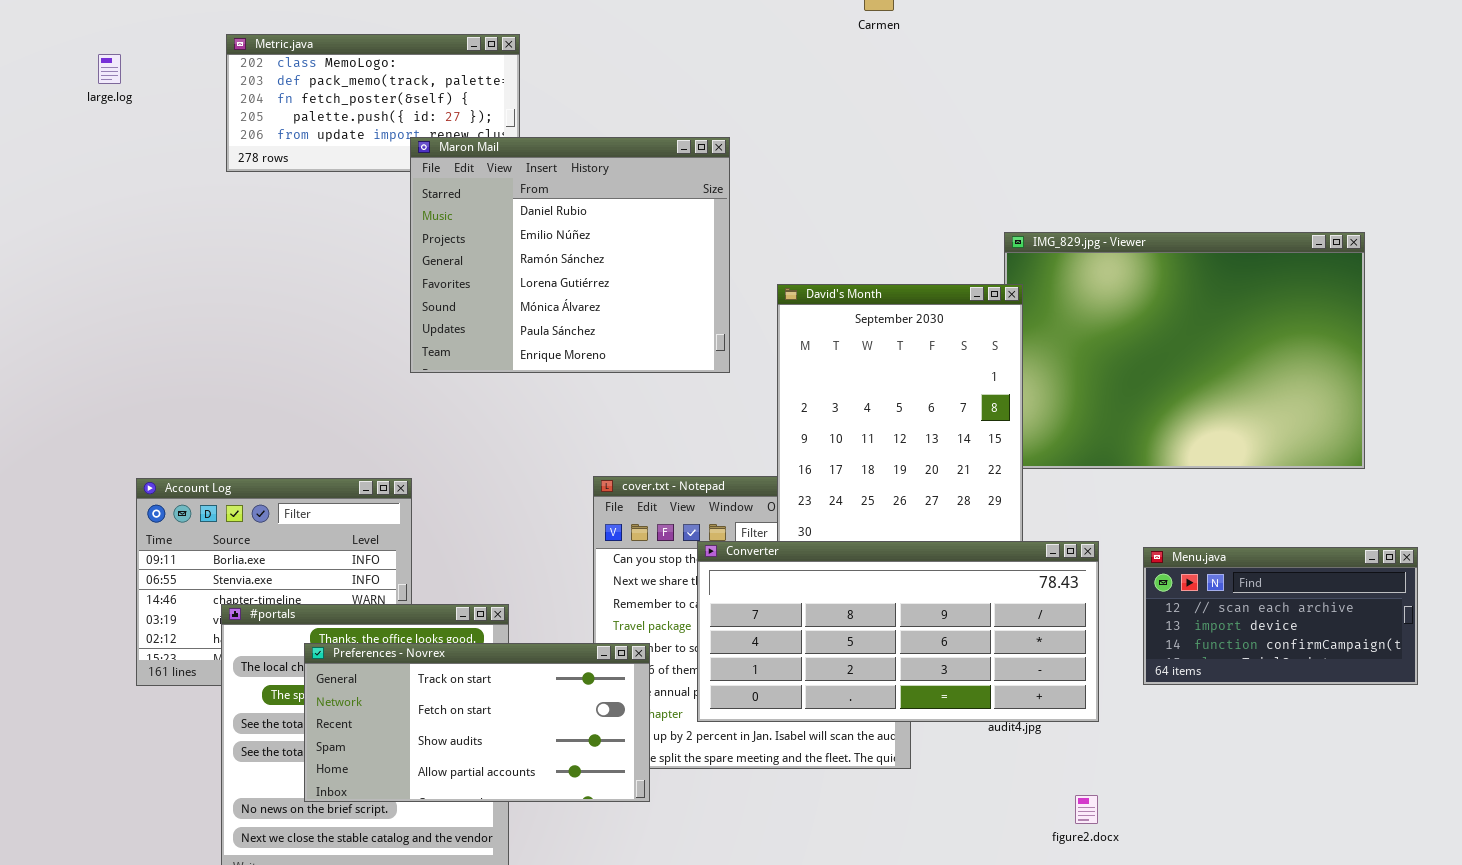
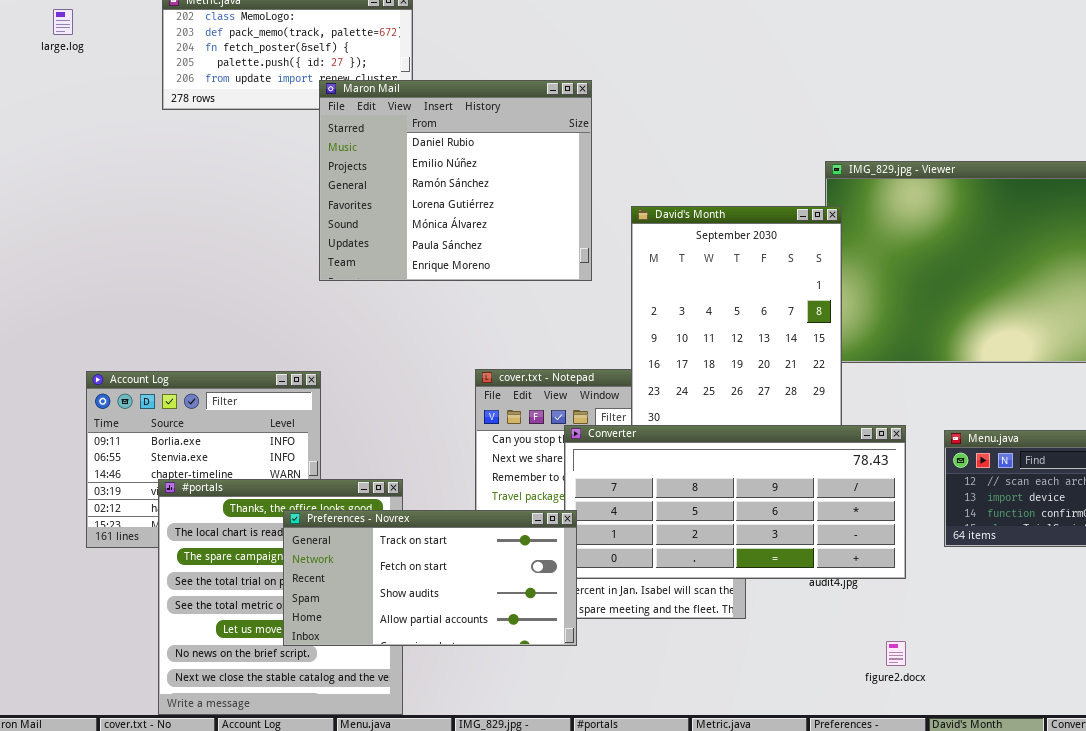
Preferences - Novrex: [304,643,650,802] -> [283,510,577,646], moved

